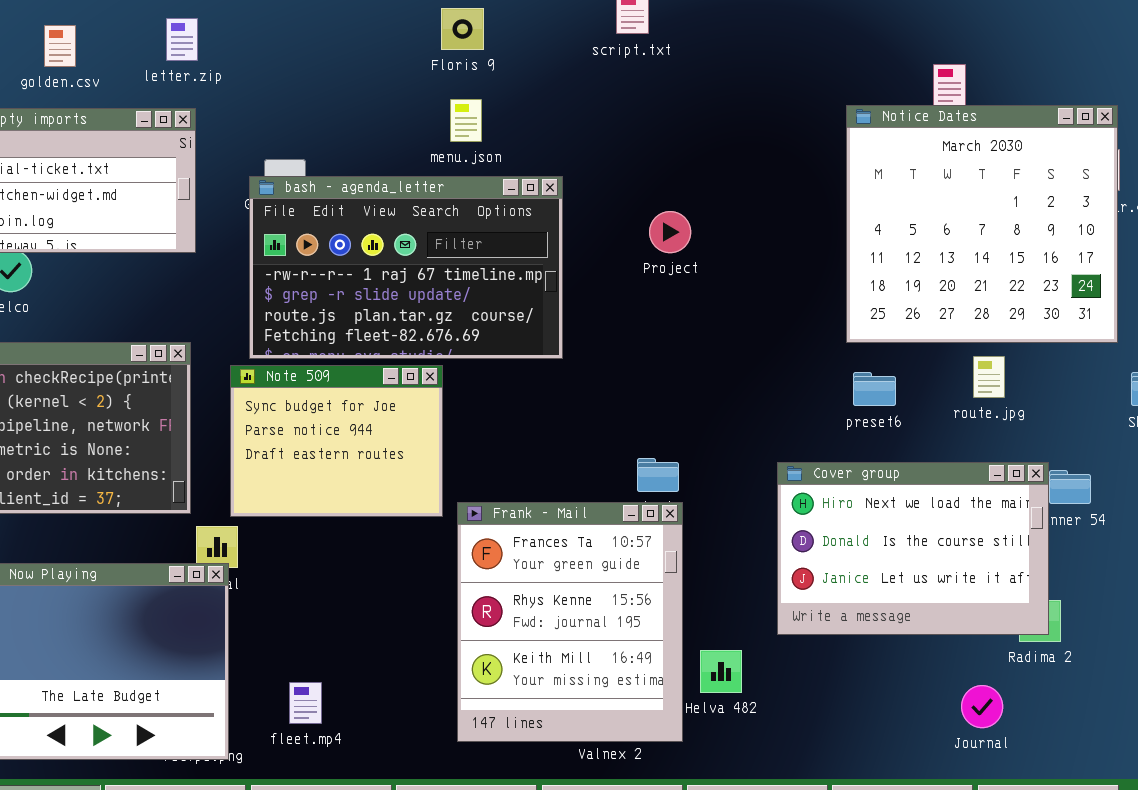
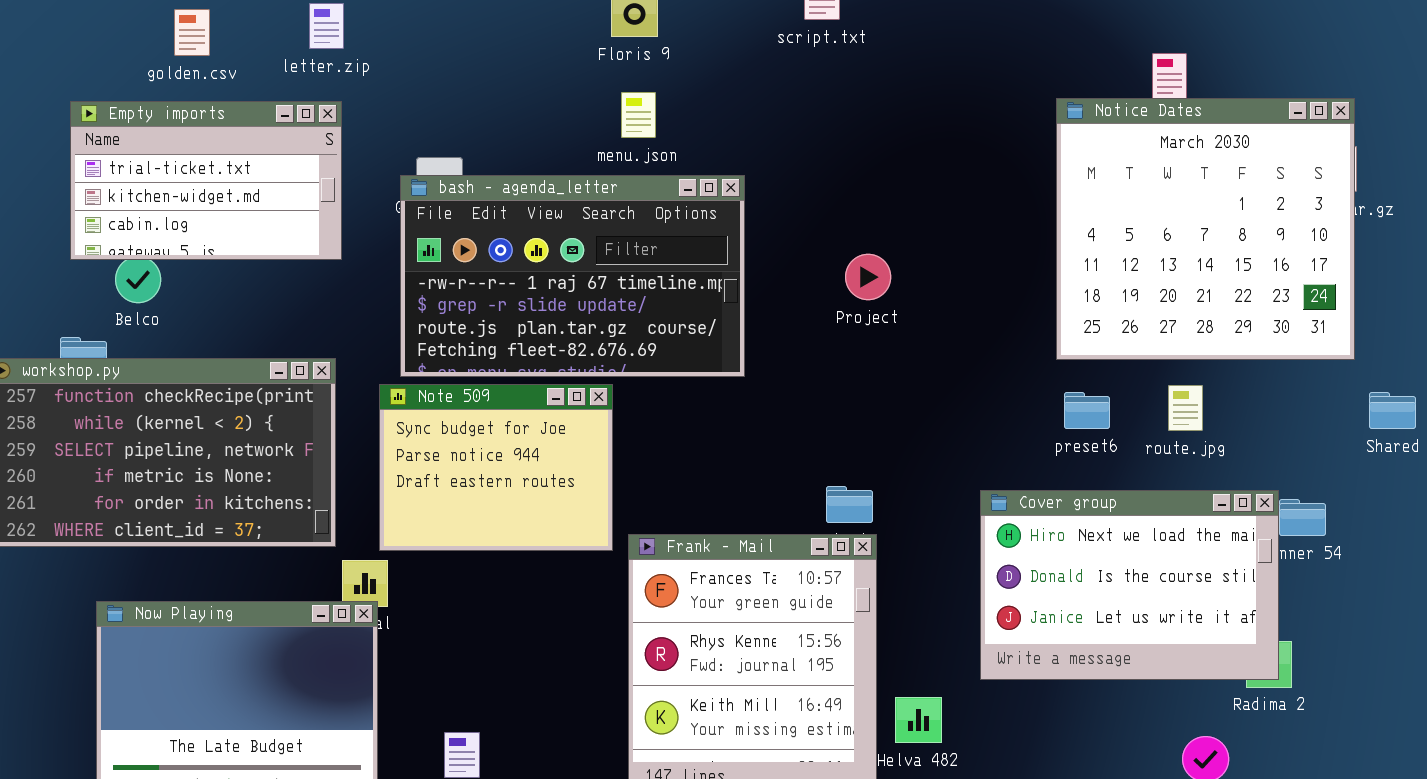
Project: [649,211,691,253] -> [845,254,891,300], moved
route.jpg: [973,356,1005,398] -> [1168,385,1203,431], moved

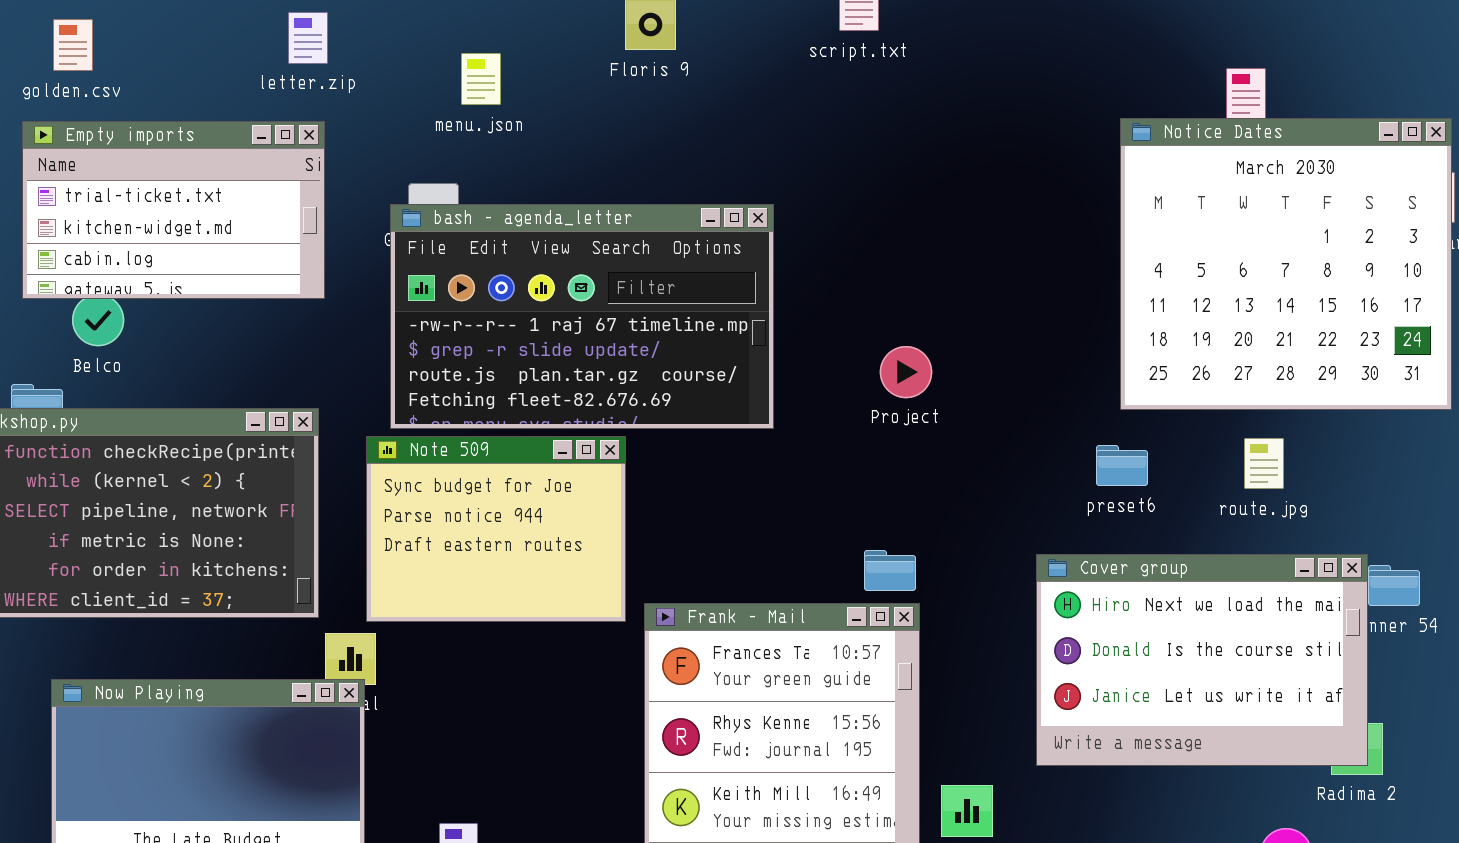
golden.csv: [174,9,210,56] -> [53,19,93,71], moved
menu.json: [621,92,656,138] -> [461,53,501,105], moved
Project: [845,254,891,300] -> [880,346,932,398], moved
preset6: [1064,392,1110,429] -> [1096,445,1148,486], moved

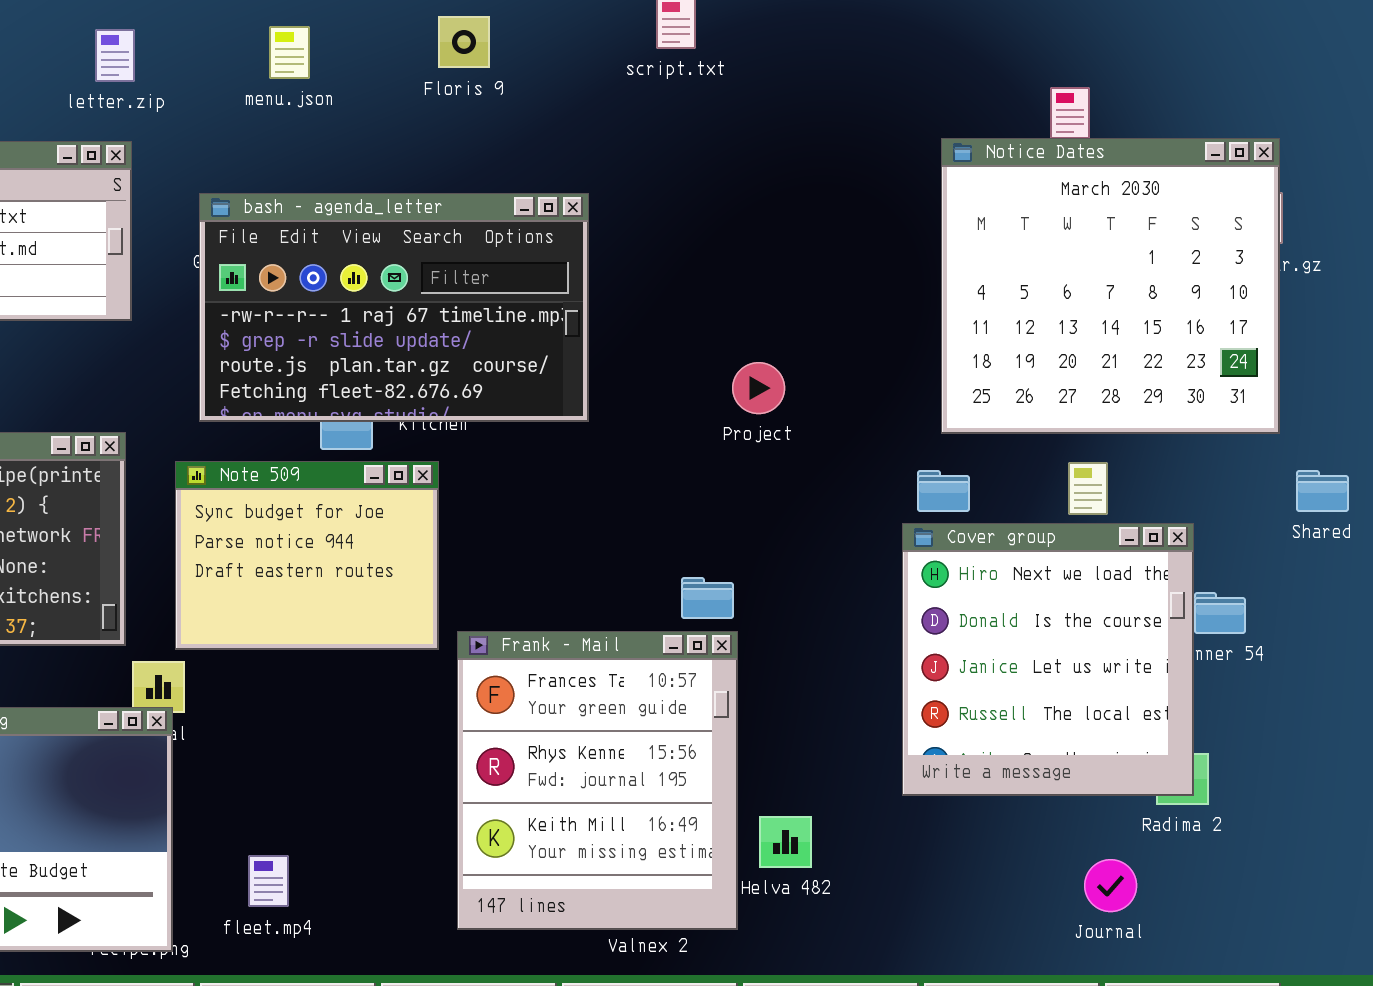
menu.json: [461,53,501,105] -> [269,26,310,79], moved
bash - agenda_letter: [390,204,774,429] -> [199,193,589,422], moved
Project: [880,346,932,398] -> [732,362,785,414], moved
Cover group: [1036,554,1368,766] -> [902,523,1194,796], resized

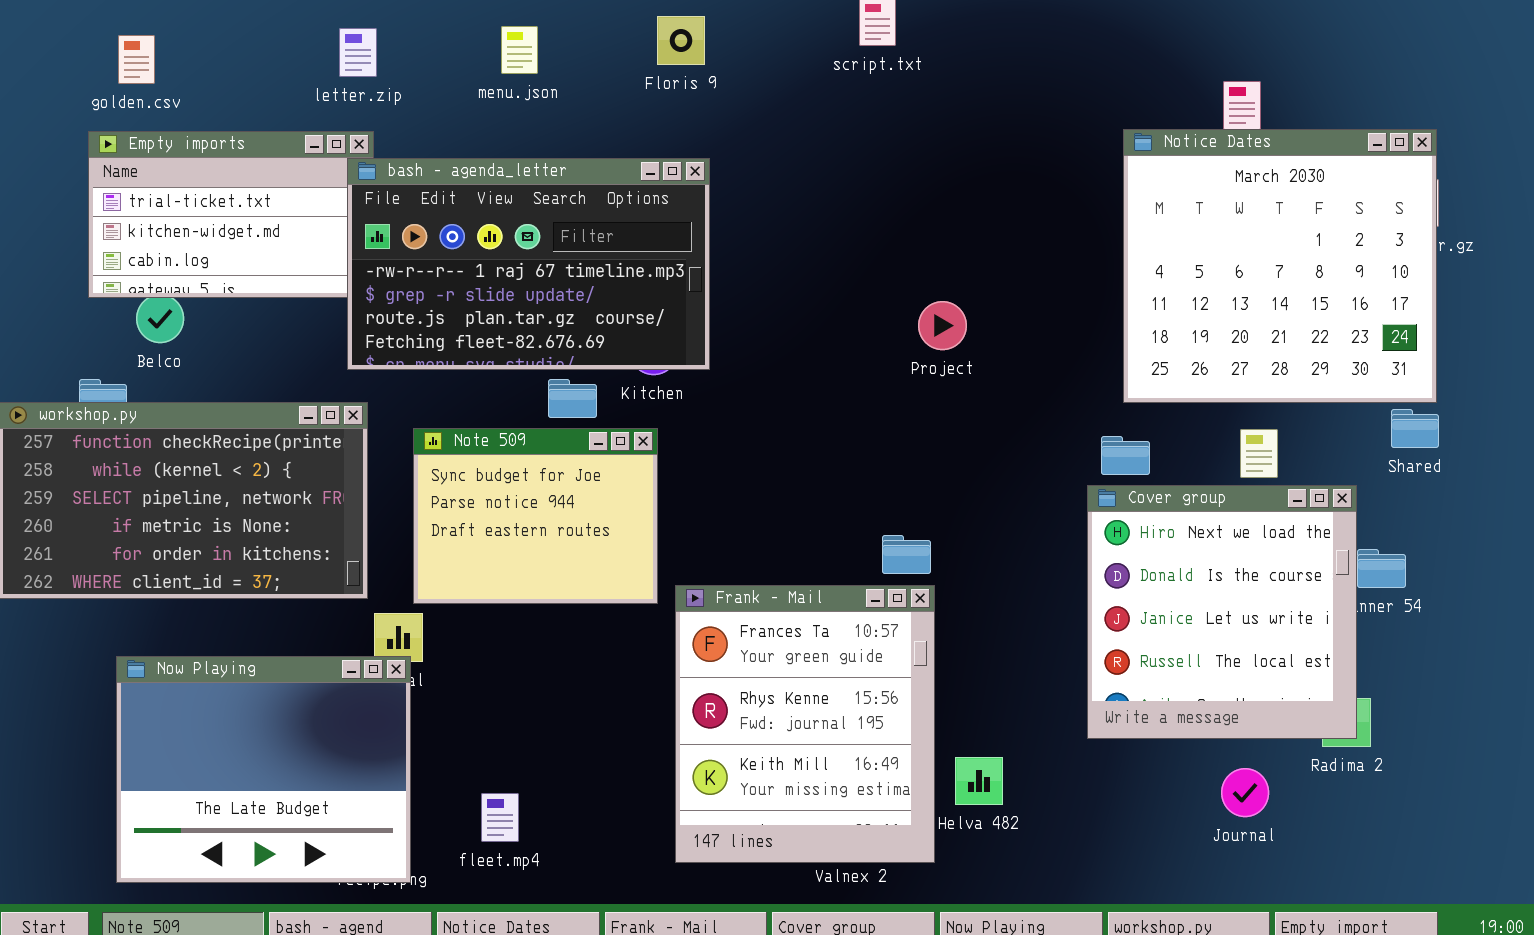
bash - agenda_letter: [199,193,589,422] -> [347,158,710,370], moved
Project: [732,362,785,414] -> [918,301,967,350], moved
Shared: [1296,470,1349,512] -> [1391,409,1439,448], moved
Journal: [1084,859,1137,912] -> [1221,768,1269,817], moved

